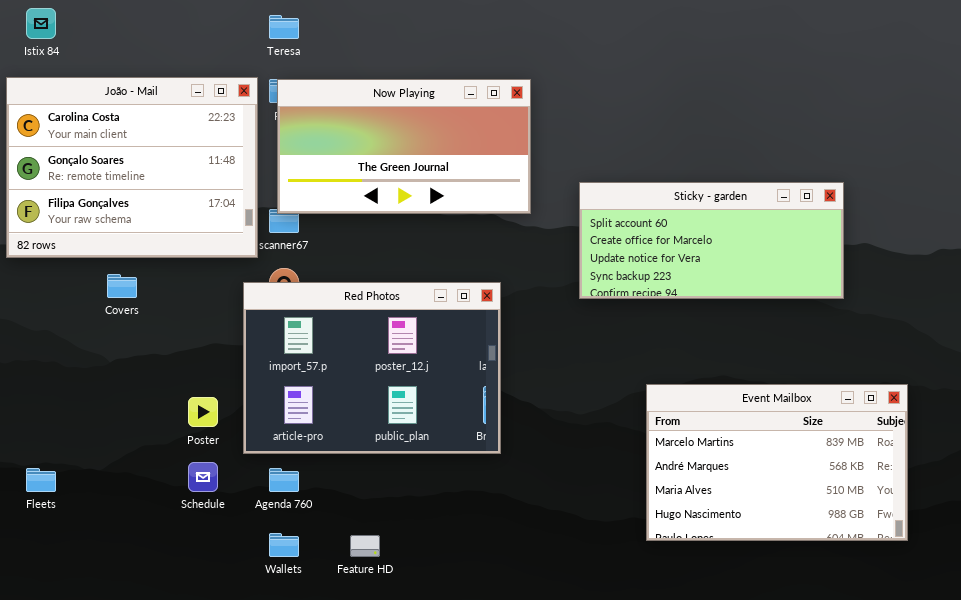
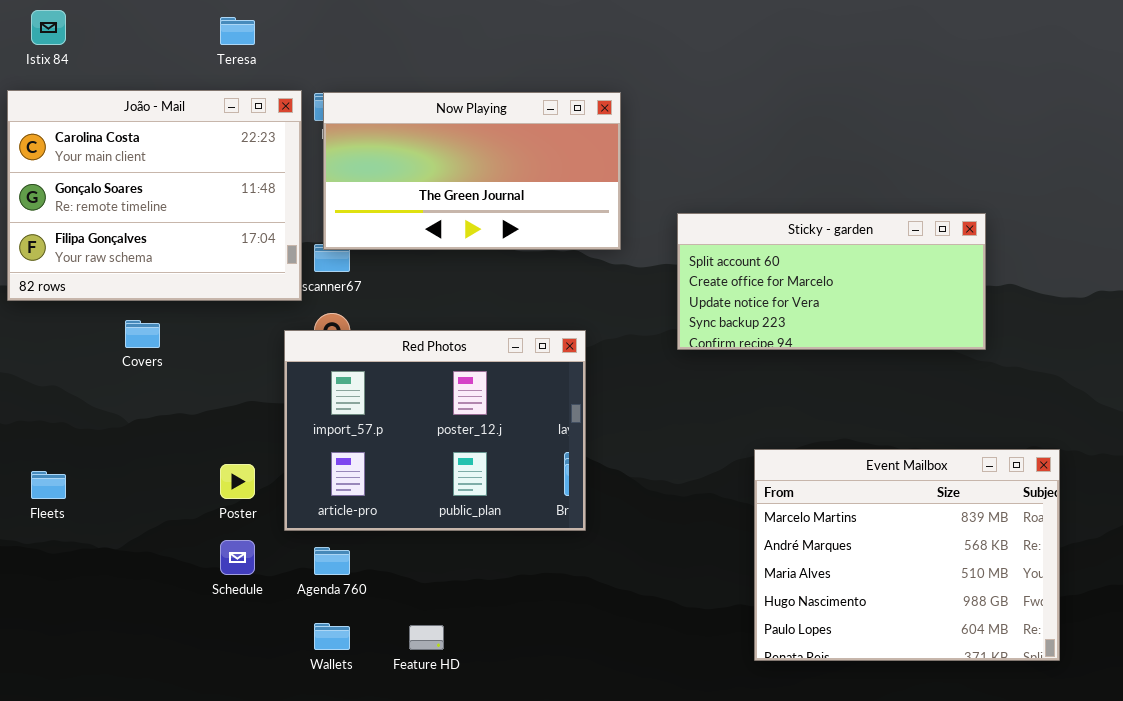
Teresa: [269,15,299,39] -> [220,17,255,45], moved
Event Mailbox: [646,384,908,541] -> [754,449,1060,661], resized
Fleets: [26,468,56,492] -> [31,471,66,499], moved

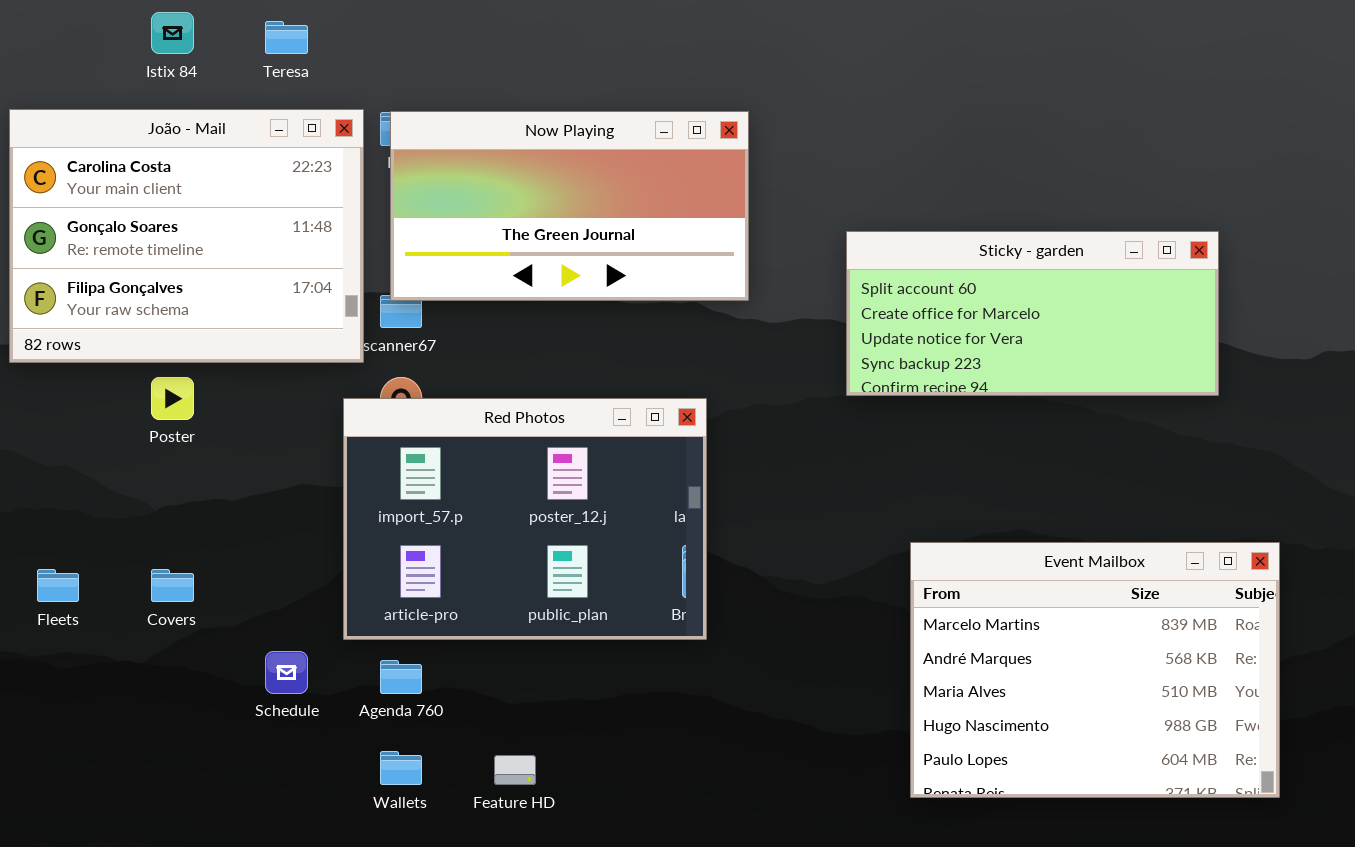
Istix 84: [31,10,66,45] -> [151,12,194,54], moved
Sticky - garden: [677,213,986,350] -> [846,231,1219,396], moved
Covers: [125,320,160,348] -> [151,569,194,602], moved
Poster: [220,464,255,499] -> [151,377,194,420], moved

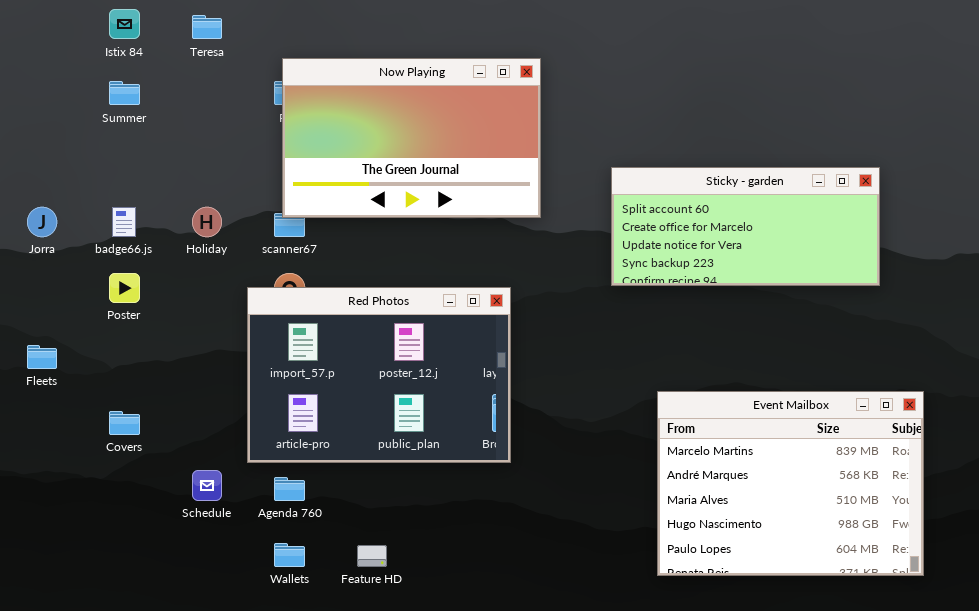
João - Mail: [9,109,364,363] -> none, closed
Now Playing: [390,111,749,301] -> [282,58,541,218], resized
Fleets: [37,569,79,602] -> [27,345,57,369], moved

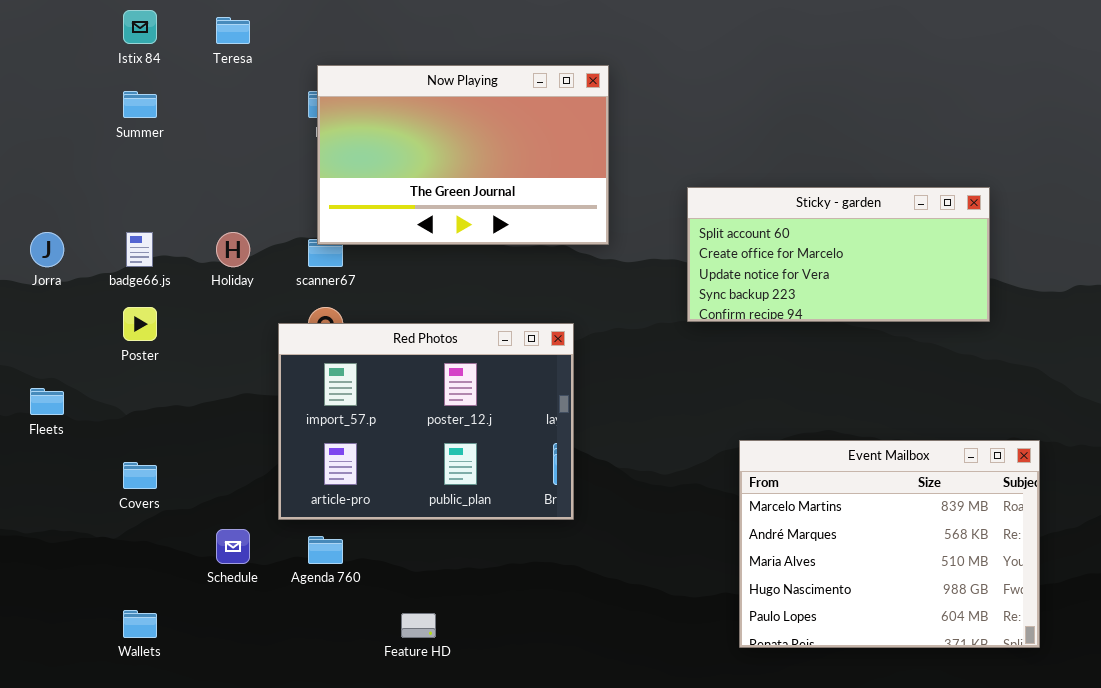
Wallets: [274,543,305,567] -> [123,610,157,638], moved

